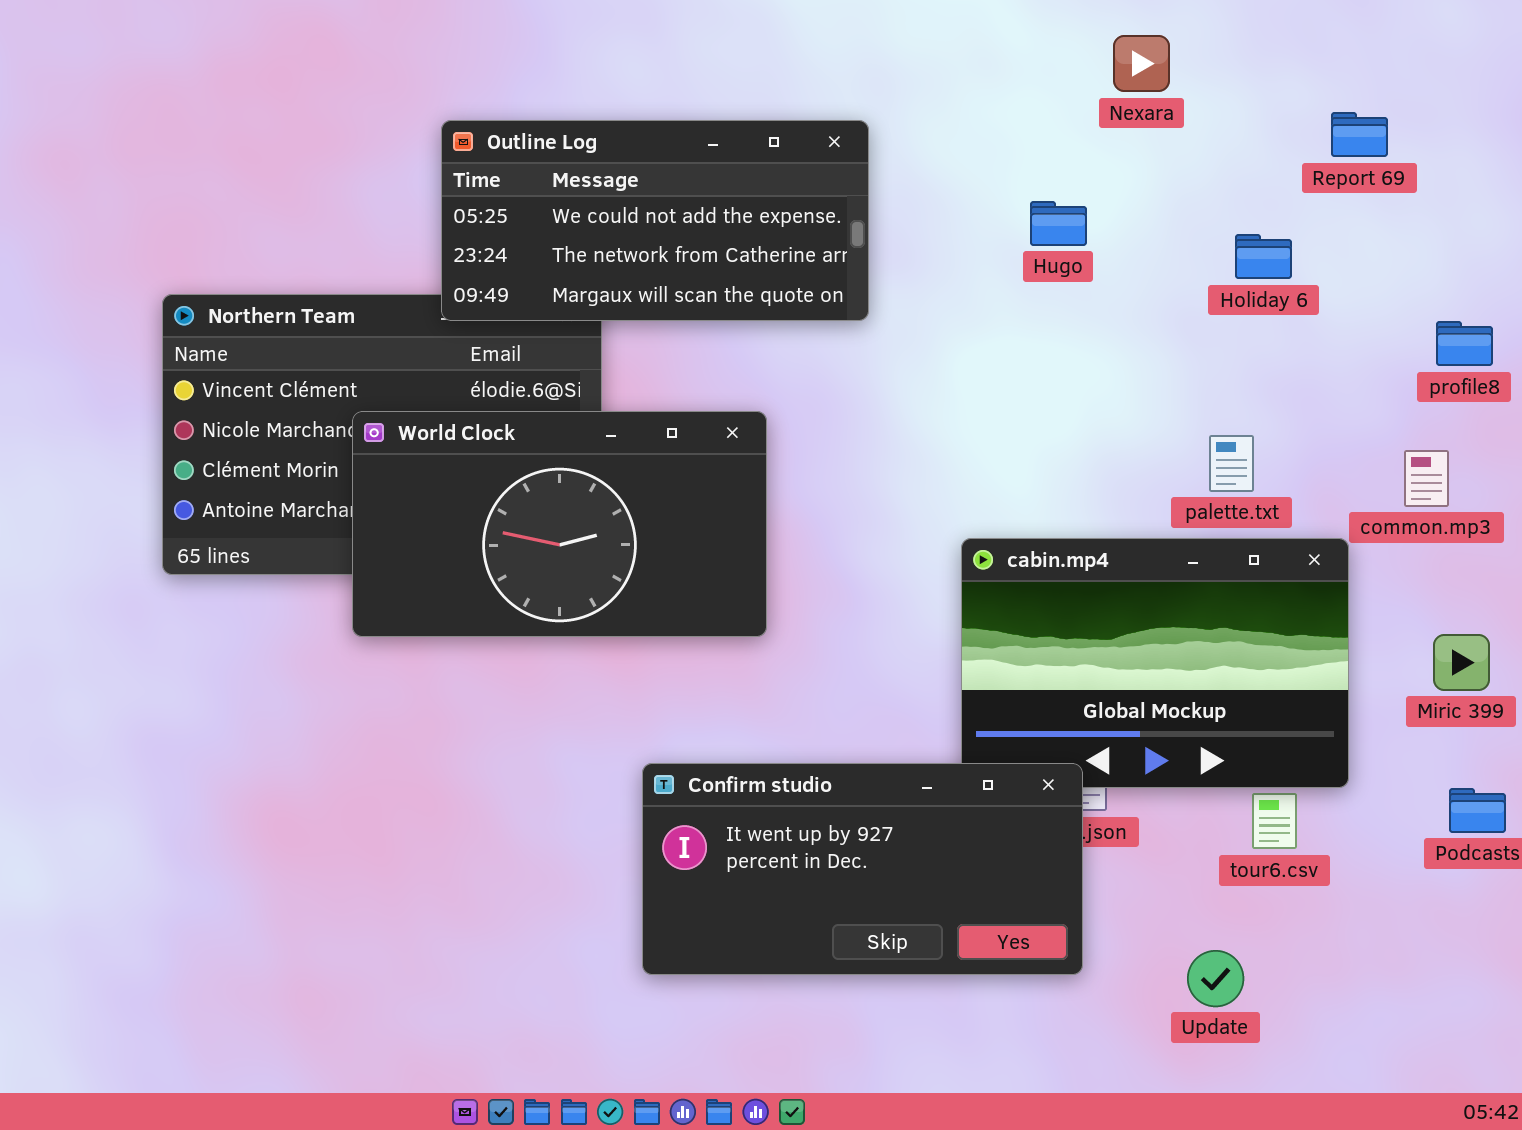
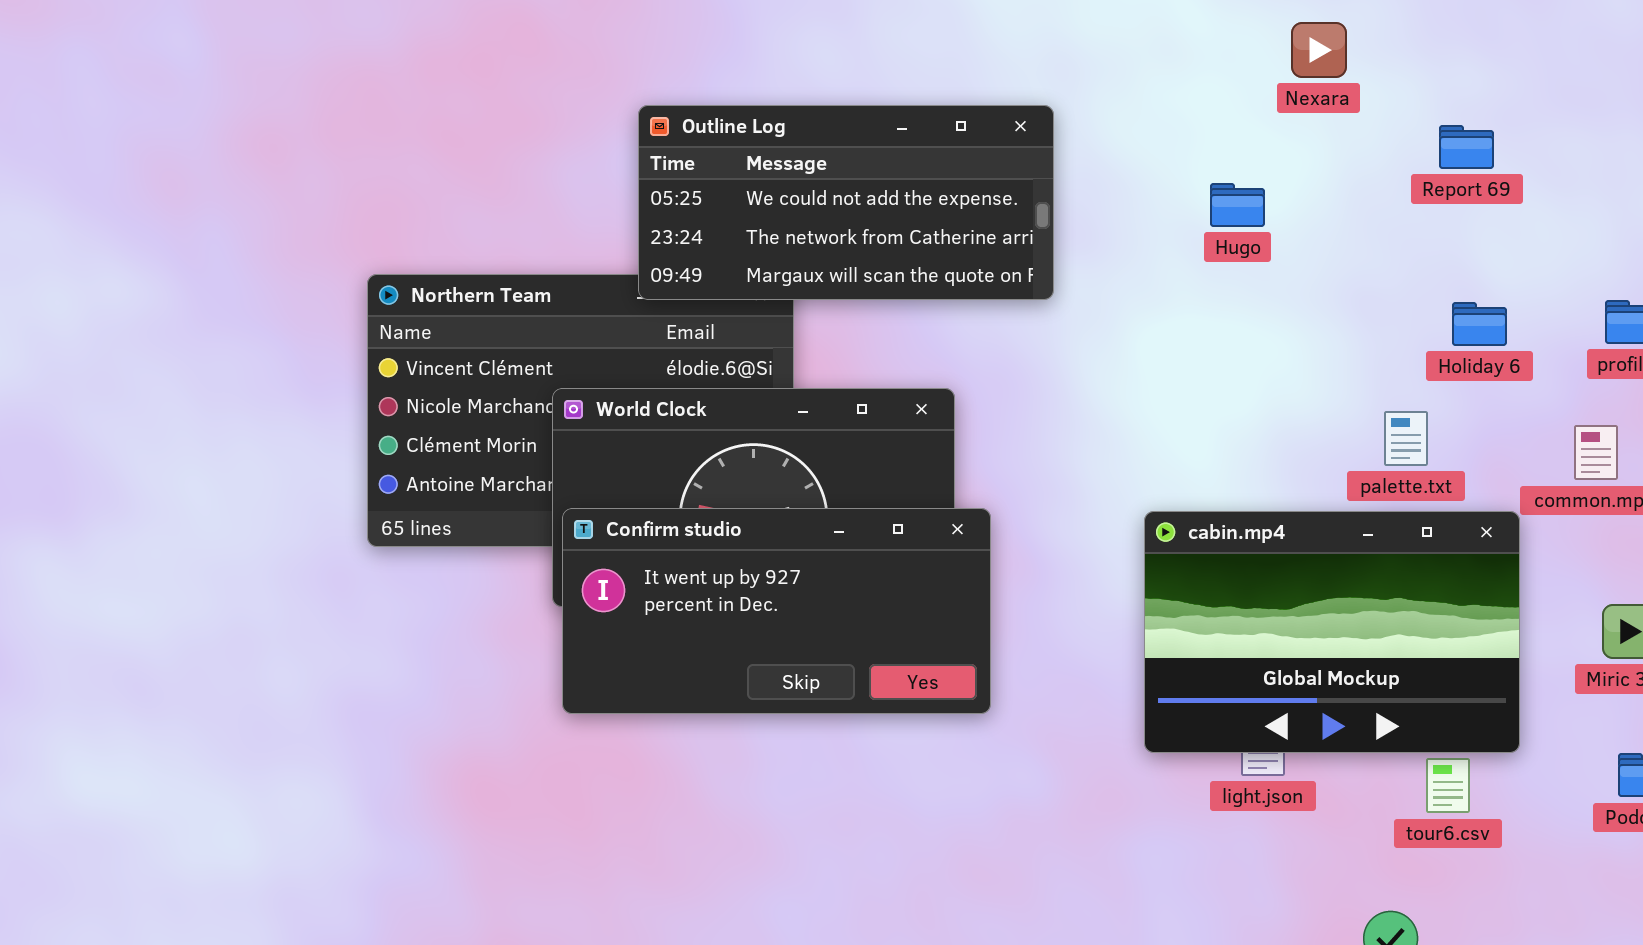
Report 69: [1331,112,1388,157] -> [1439,125,1494,169], moved
Holiday 6: [1235,234,1292,279] -> [1452,302,1507,346], moved
Confirm studio: [642,763,1083,975] -> [562,508,991,714], moved

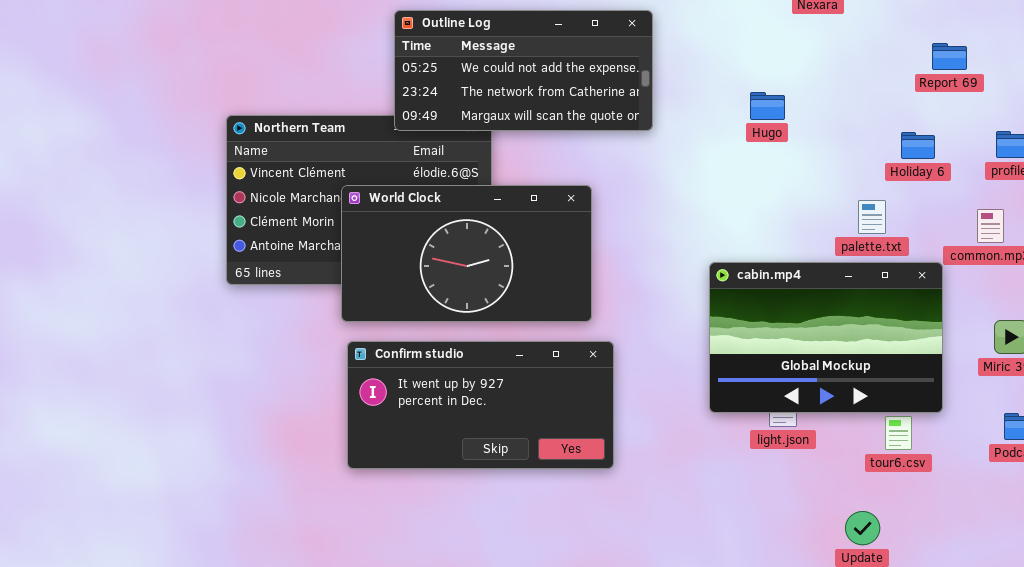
Report 69: [1439,125,1494,169] -> [932,43,967,70], moved
Hugo: [1210,183,1265,227] -> [750,92,785,120], moved
Confirm studio: [562,508,991,714] -> [347,341,614,469], moved

